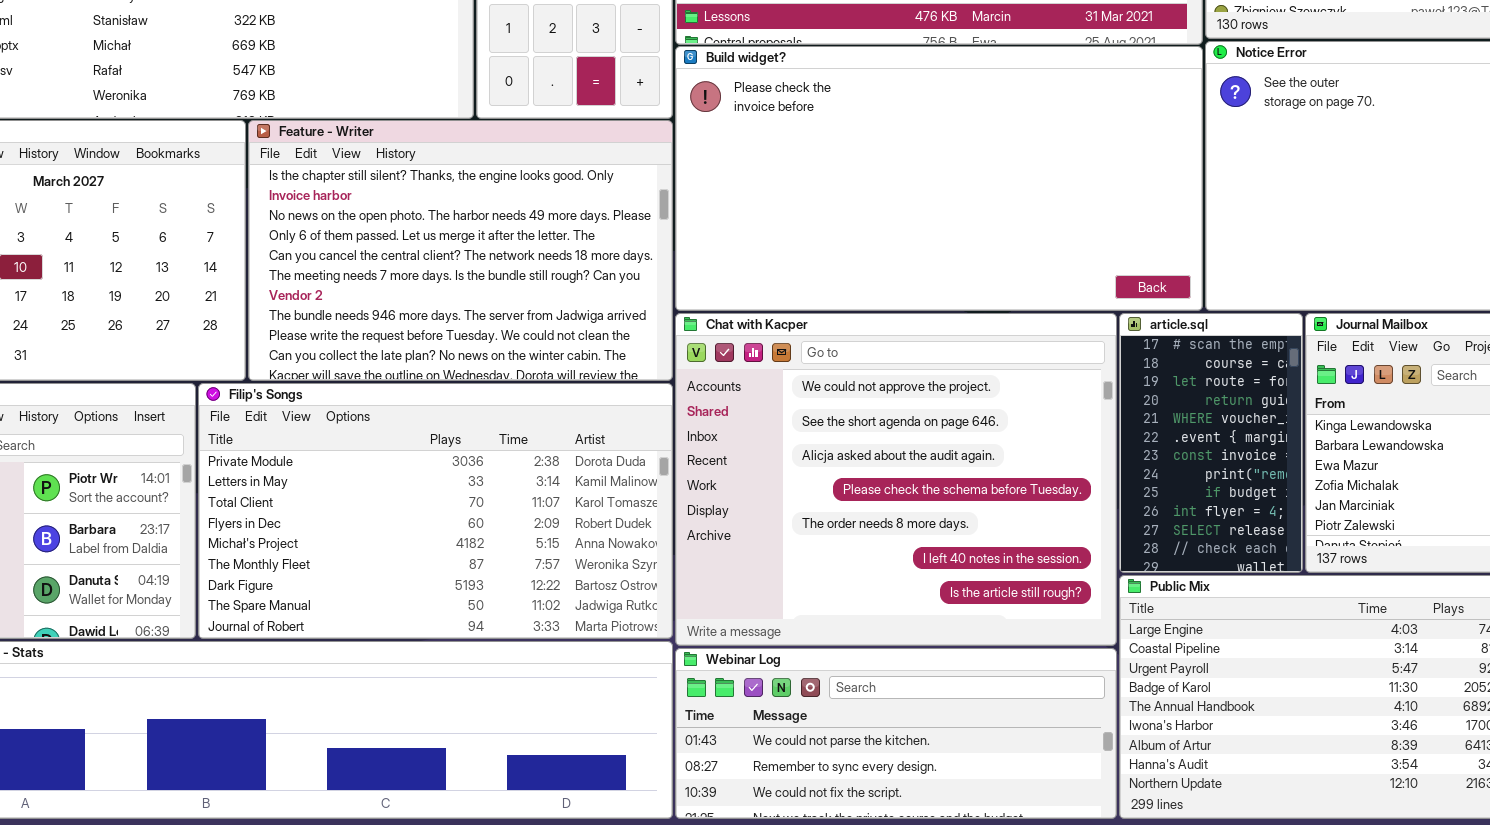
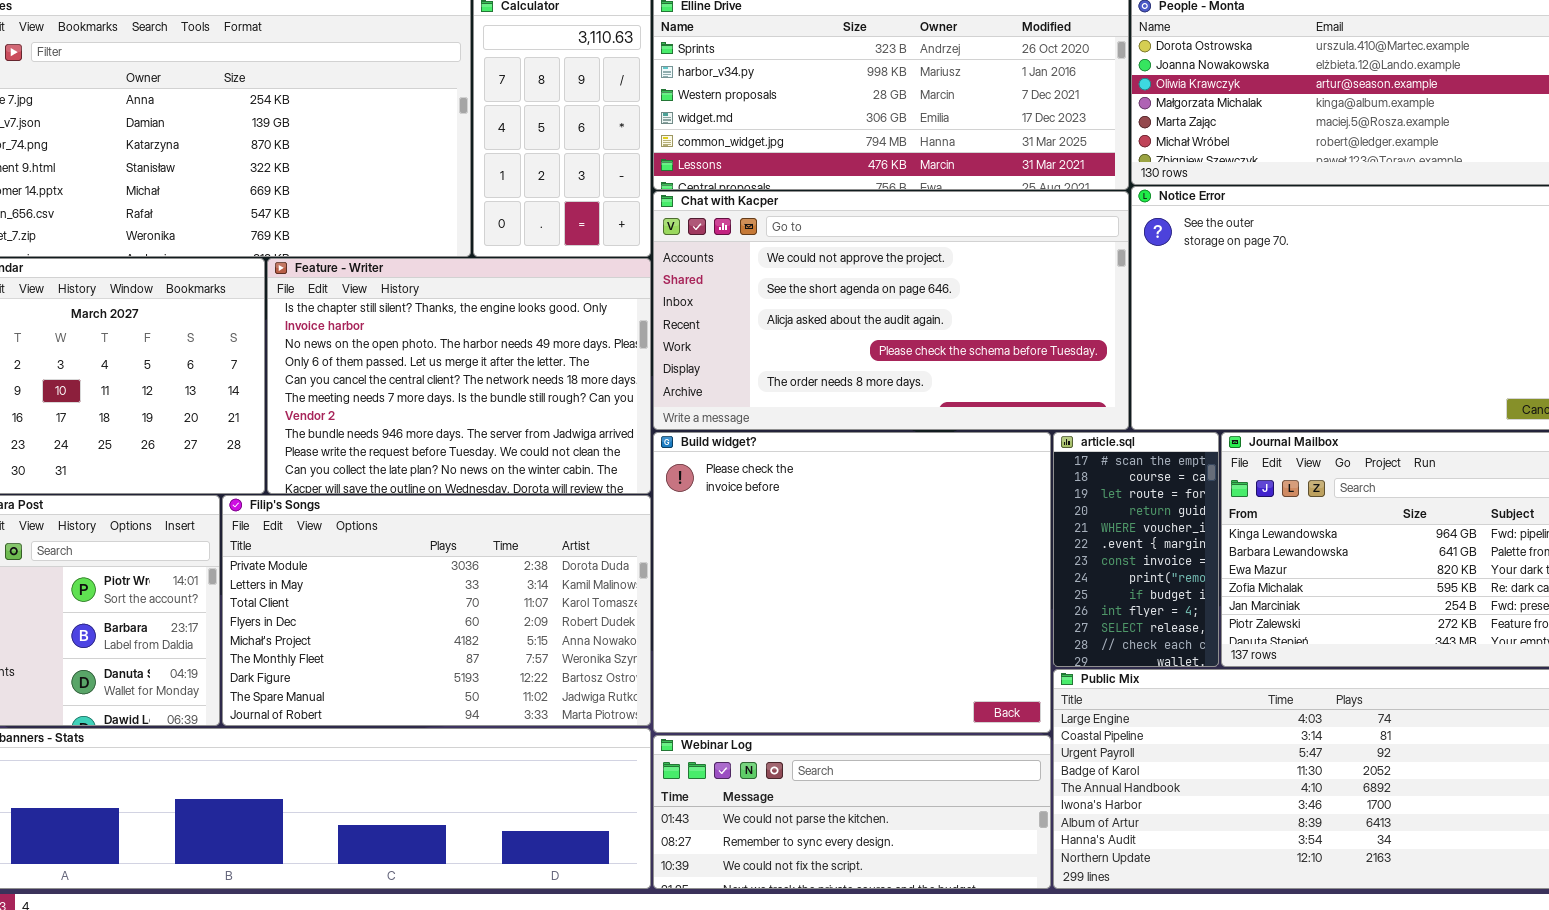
Build widget?: [675,46,1203,311] -> [653,432,1051,733], moved, resized
Chat with Kacper: [675,313,1117,646] -> [653,191,1129,430], moved, resized

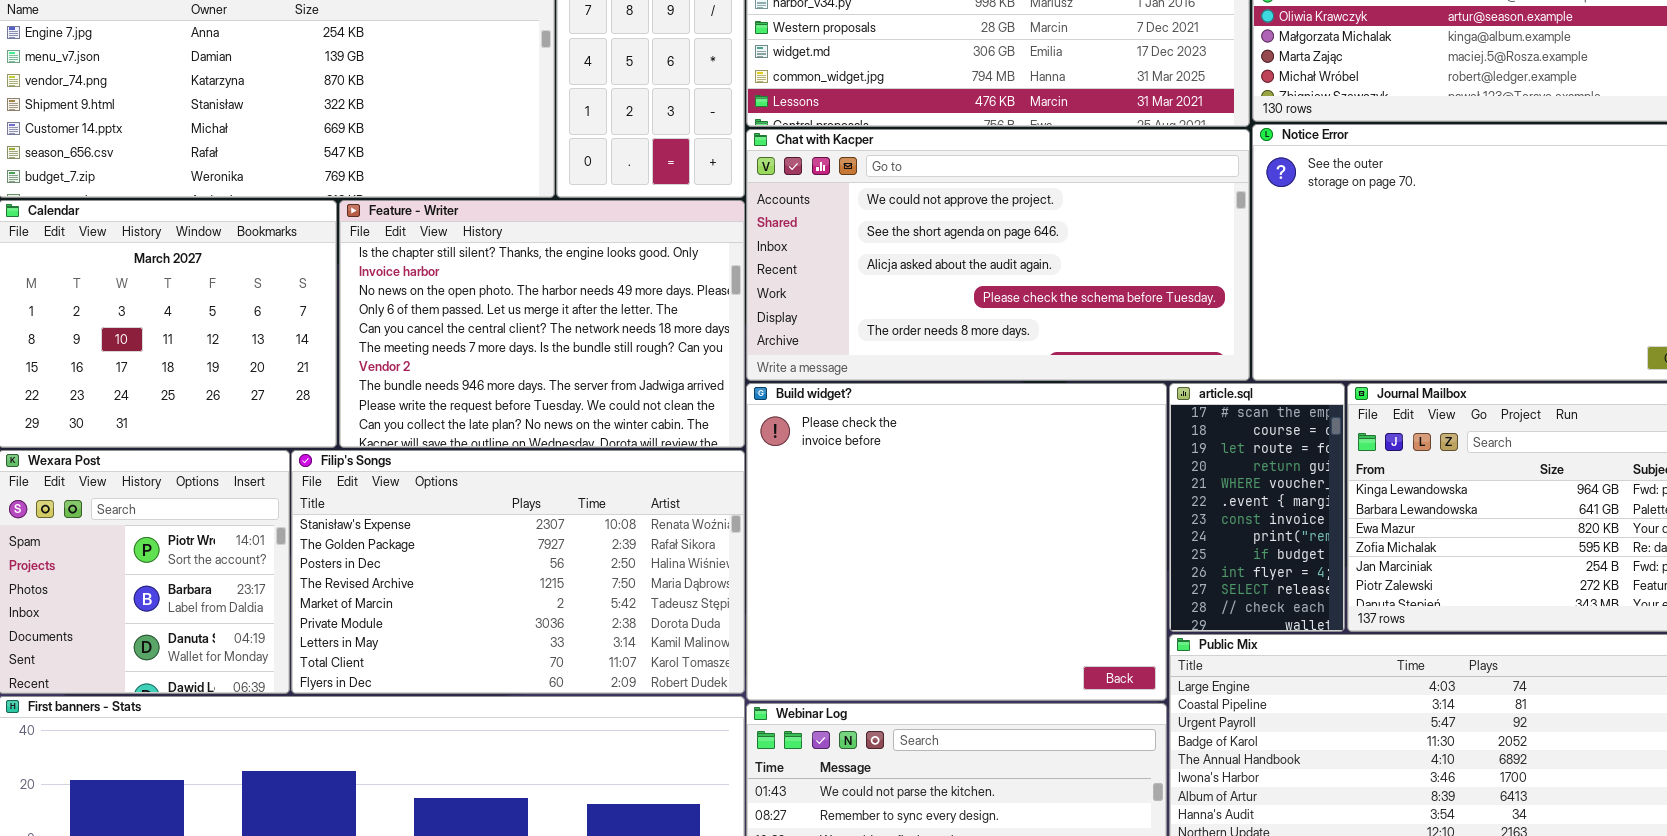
Filip's Songs: [222,495,651,726] -> [291,450,745,694], scrolled up 5 rows

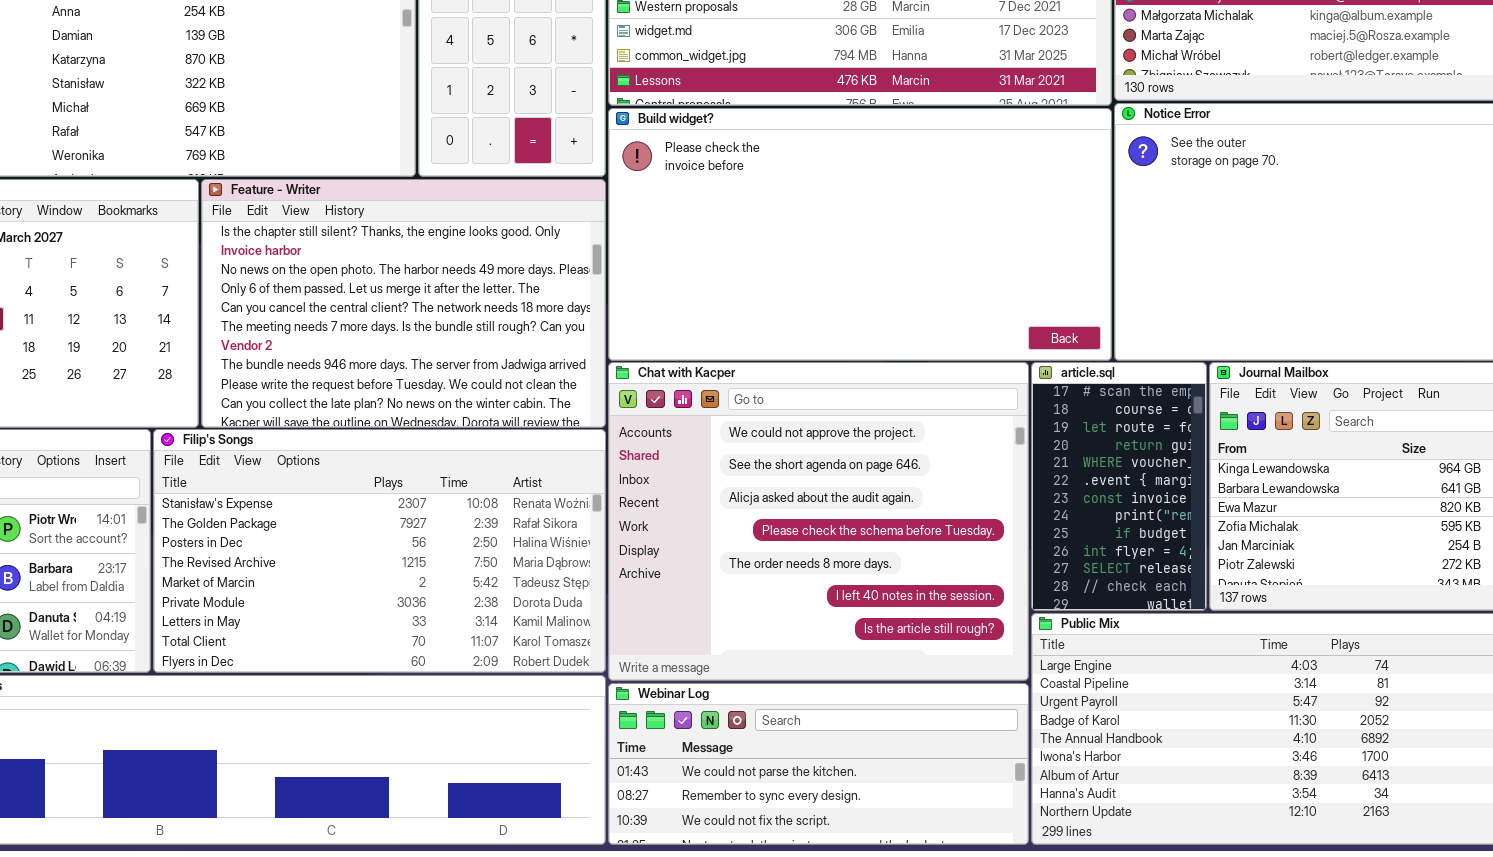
Chat with Kacper: [746,129,1250,381] -> [608,362,1029,681], moved, resized
Build widget?: [746,383,1167,701] -> [608,108,1112,361], moved, resized

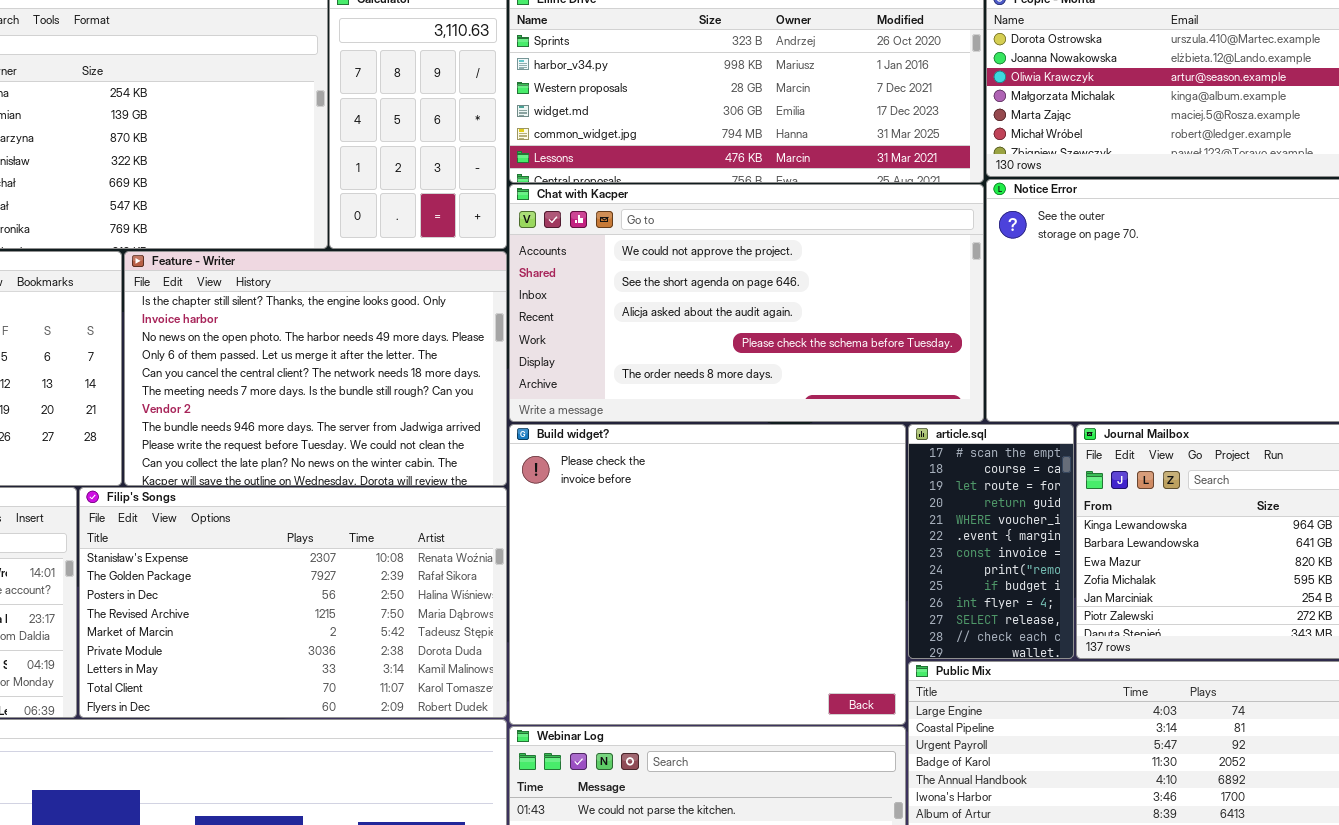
Build widget?: [608,108,1112,361] -> [509,424,906,725], moved, resized
Chat with Kacper: [608,362,1029,681] -> [509,184,984,422], moved, resized

